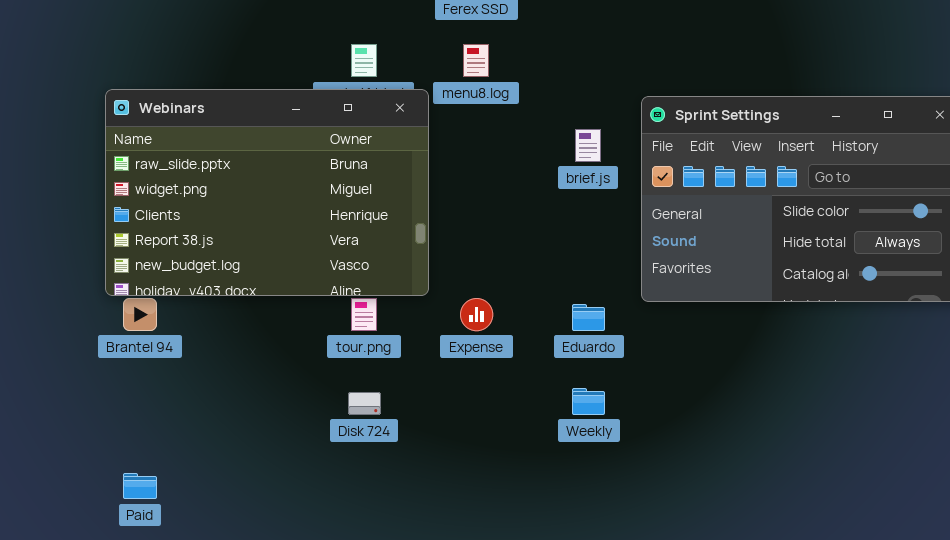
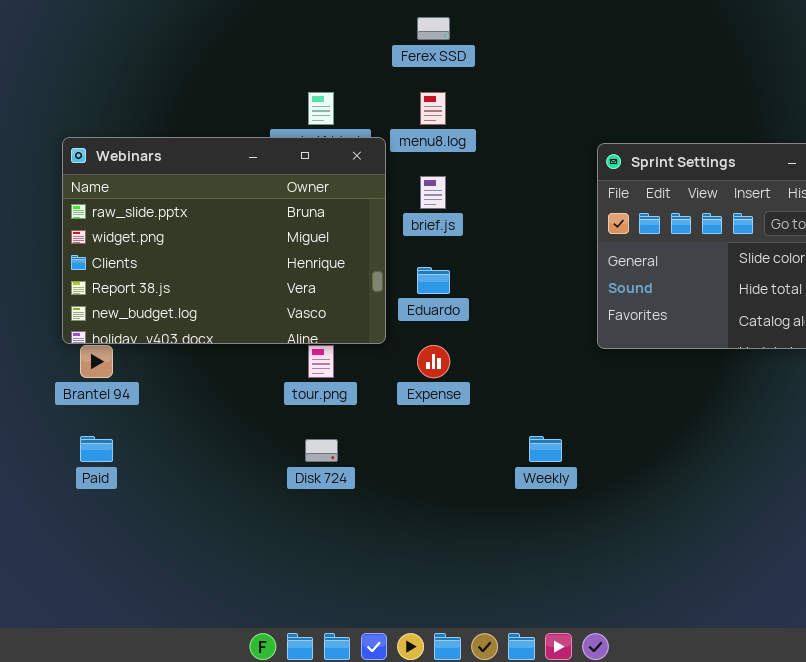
brief.js: [575,129,601,162] -> [420,176,446,209], moved
Eduardo: [572,304,605,331] -> [417,267,450,294], moved
Paid: [123,473,157,499] -> [80,436,113,462], moved

